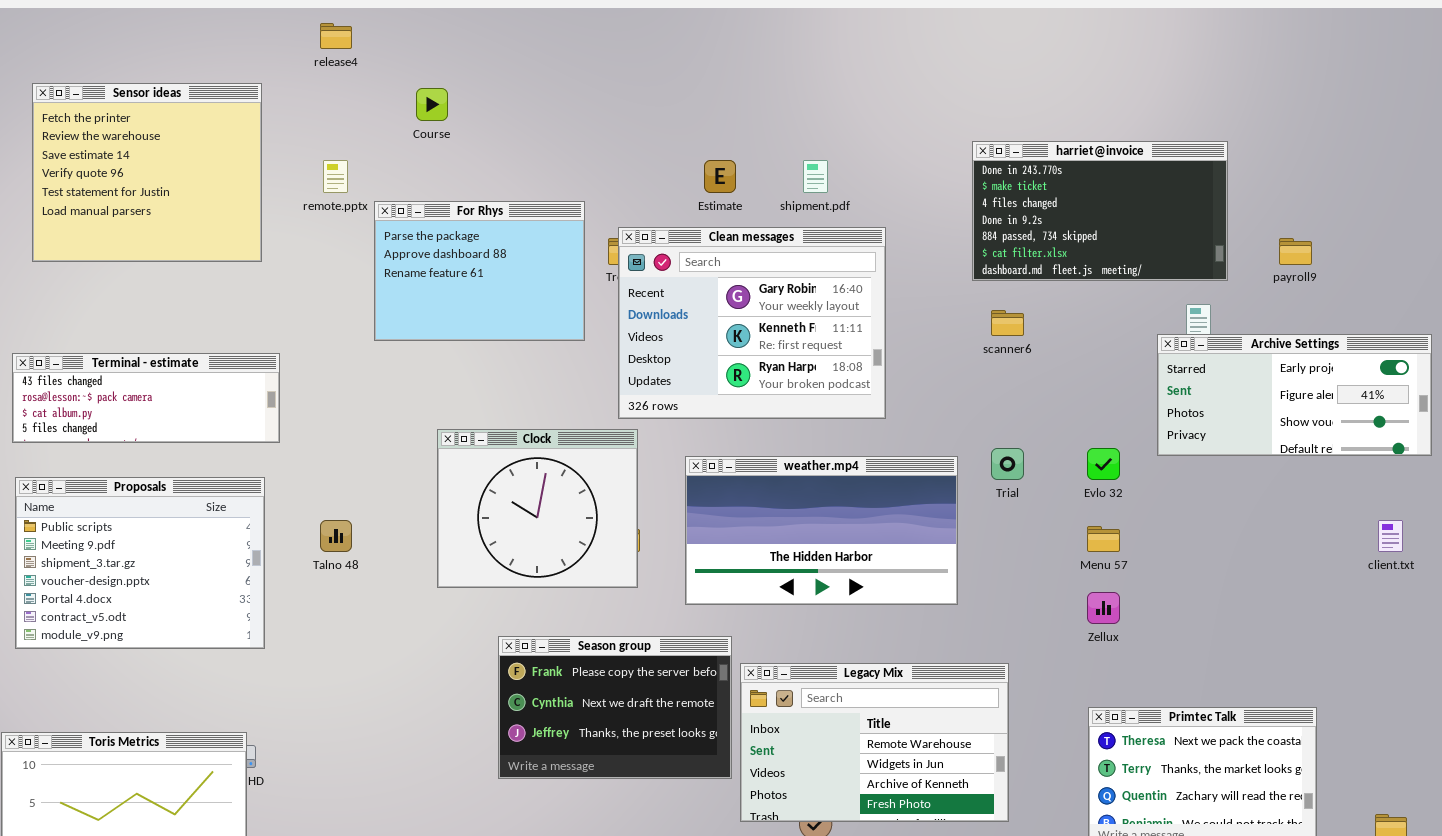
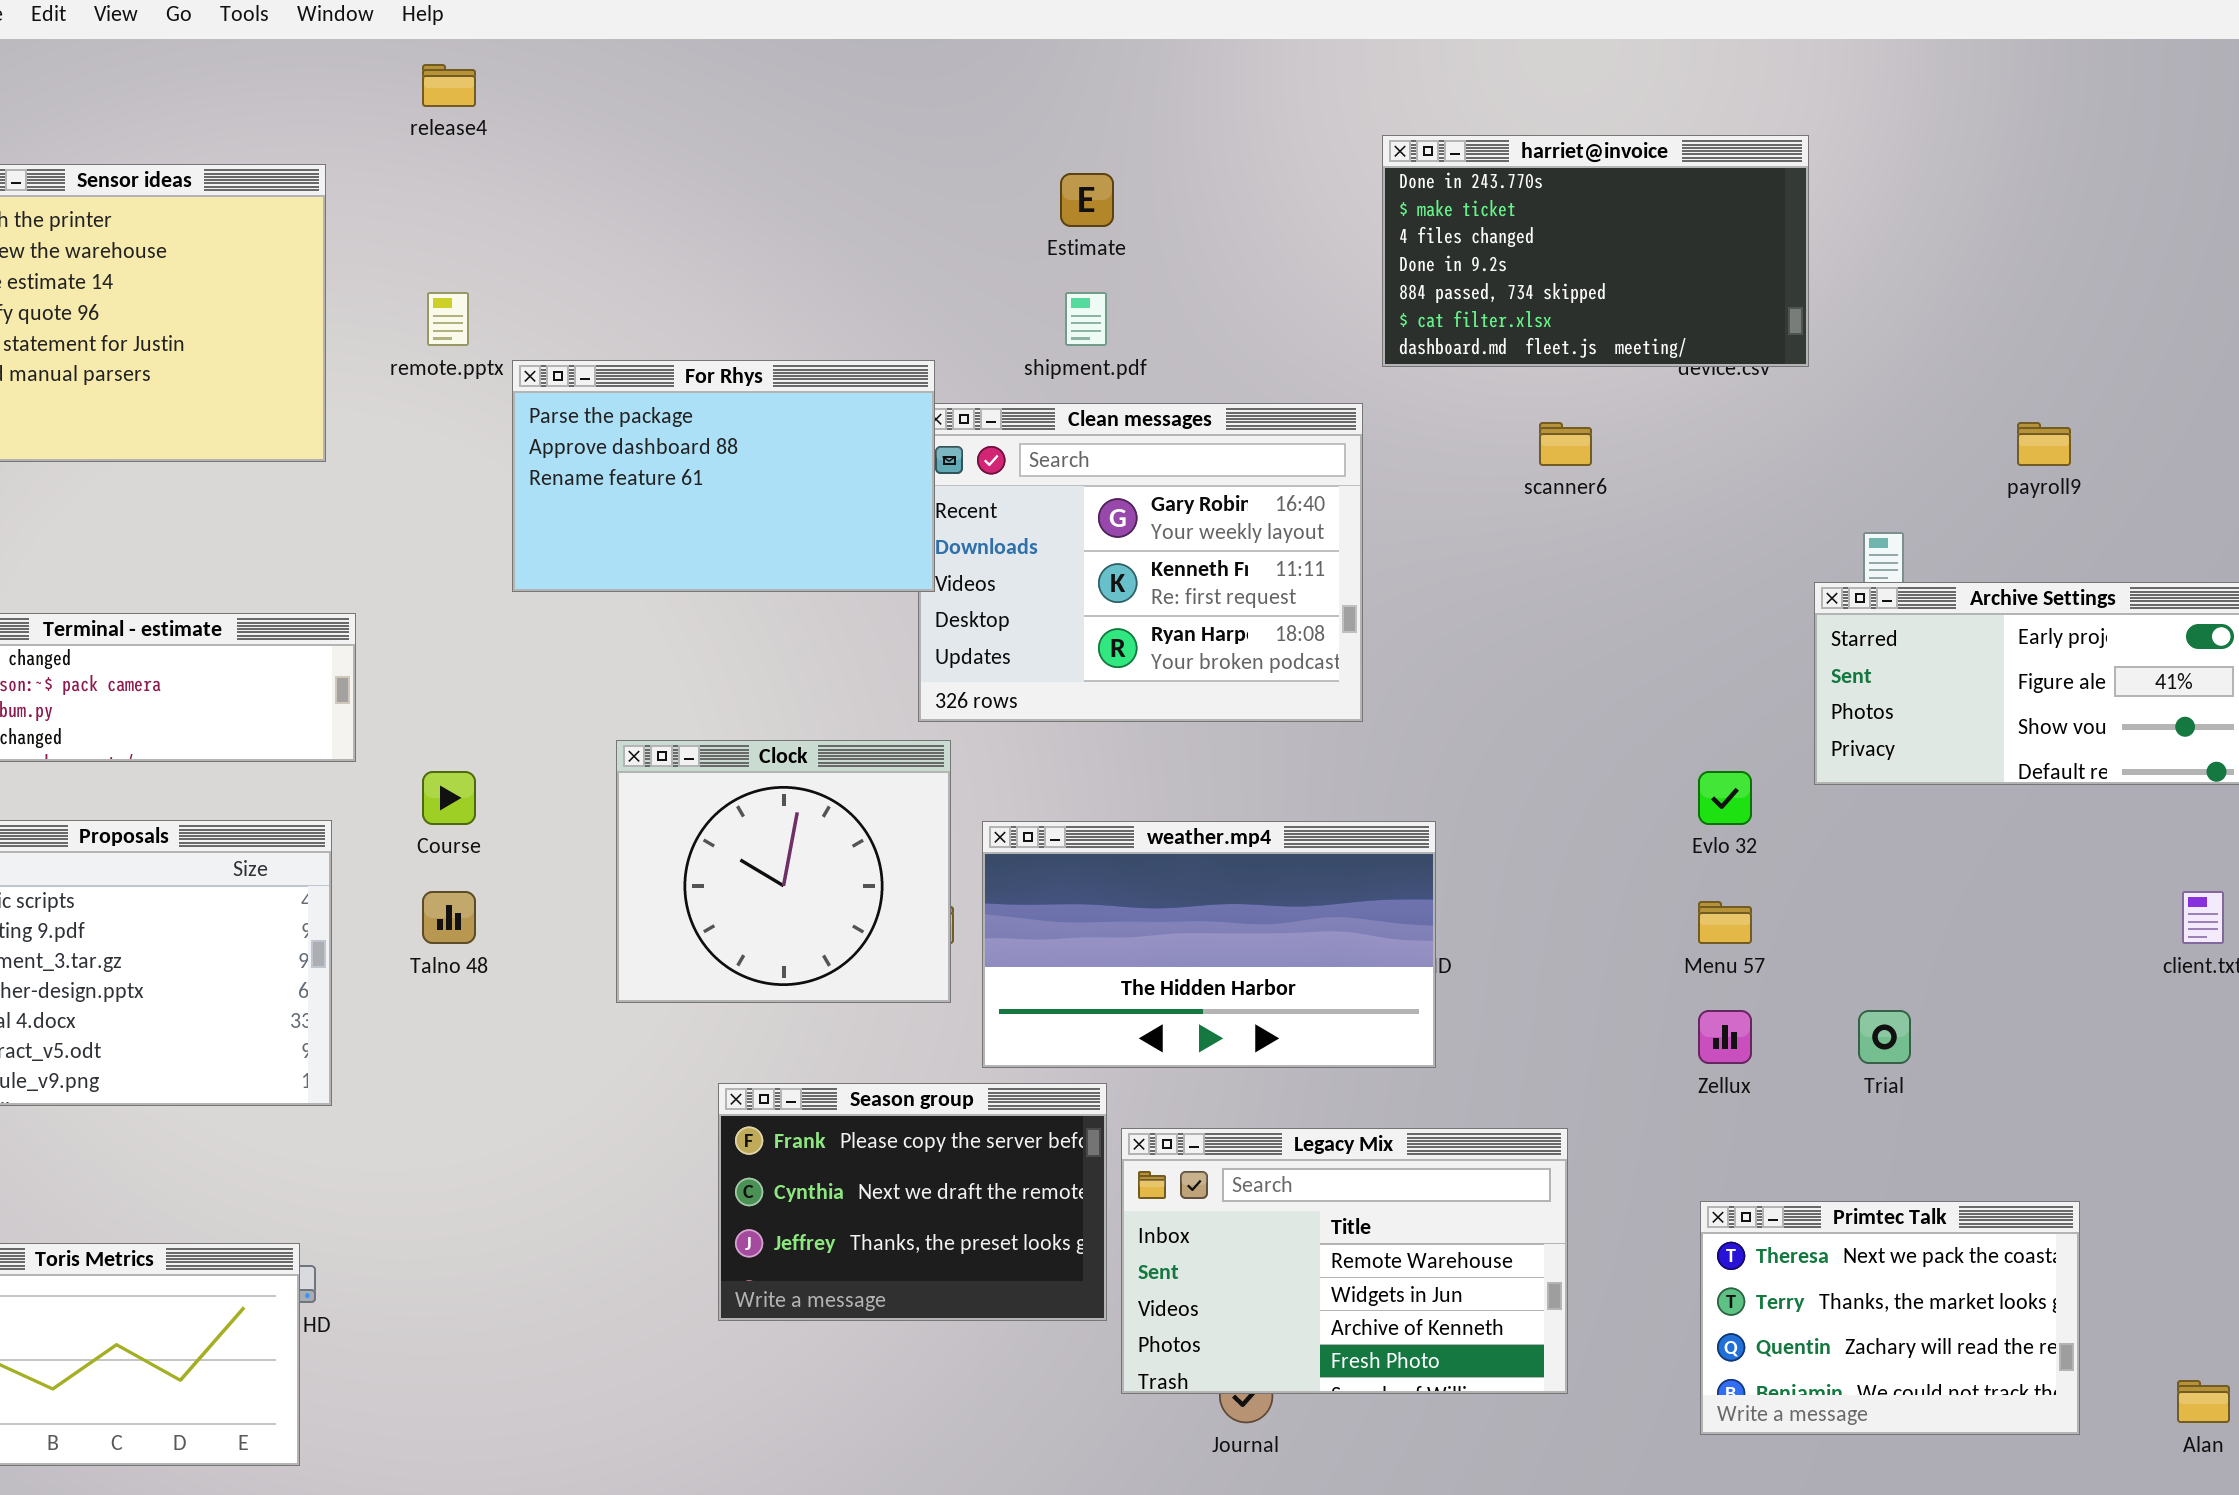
Course: [416,88,448,121] -> [422,771,476,825], moved
harriet@invoice: [972,141,1228,281] -> [1382,135,1809,367], moved
Estimate: [704,160,736,193] -> [1060,173,1114,227], moved
shipment.pdf: [803,160,828,193] -> [1065,292,1107,346], moved
For Rhys: [374,201,585,341] -> [512,360,935,592], resized
scanner6: [991,310,1024,336] -> [1539,422,1592,466], moved
Trial: [991,448,1024,480] -> [1858,1010,1911,1064], moved
weather.mp4: [685,456,958,605] -> [982,821,1436,1068], moved

